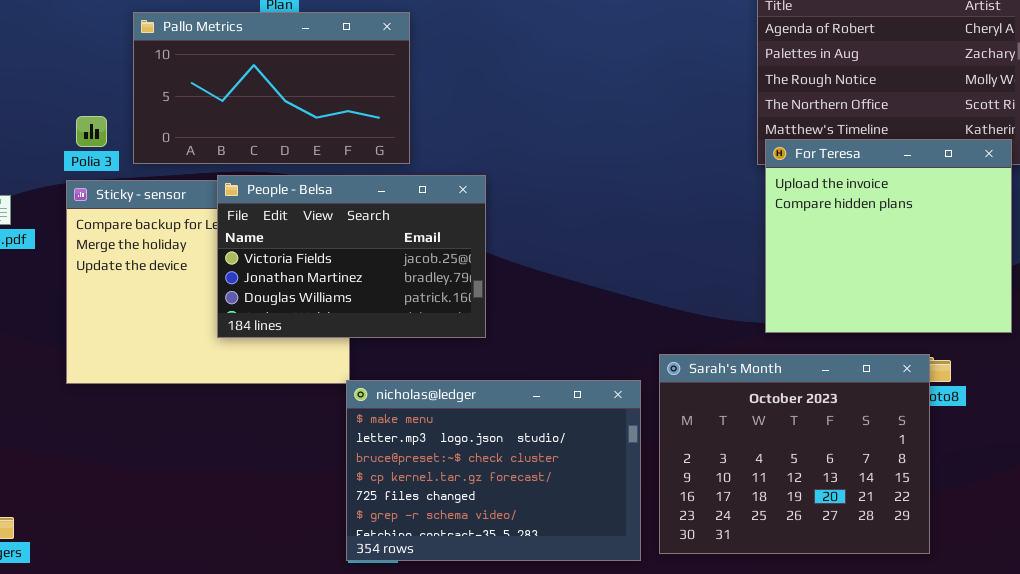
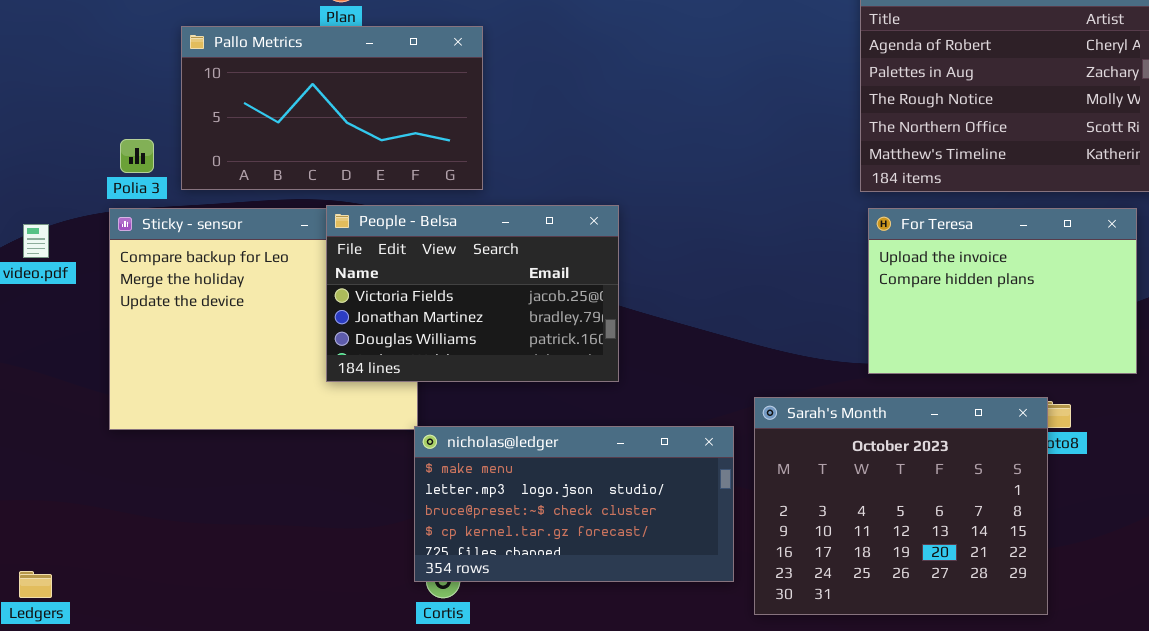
For Teresa: [765,139,1012,333] -> [868,208,1137,374], resized
People - Belsa: [217,175,486,338] -> [326,205,619,382], moved
nicholas@ledger: [346,380,641,561] -> [414,426,734,582], resized

